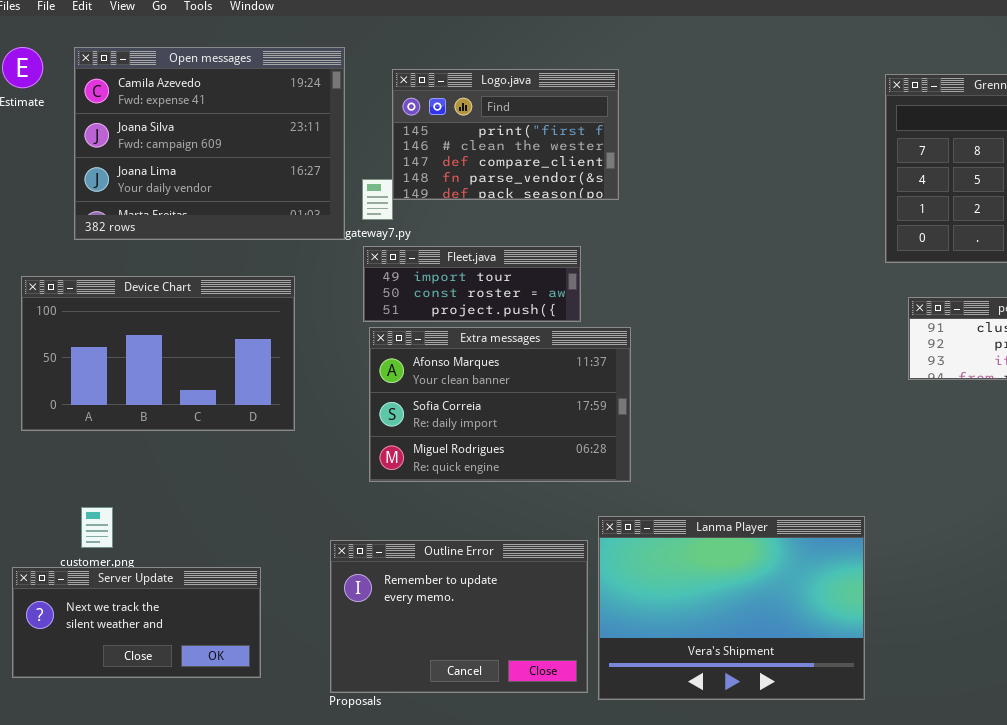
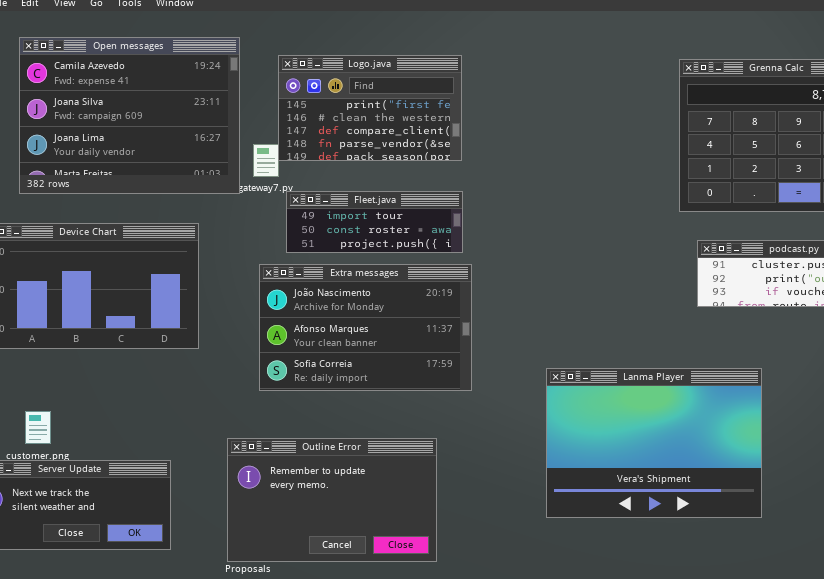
Fleet.java: [363,246,581,322] -> [286,191,463,253], moved
Extra messages: [369,327,631,482] -> [259,264,472,391], scrolled up 1 row
Lanma Player: [598,516,865,700] -> [546,368,762,518], moved

